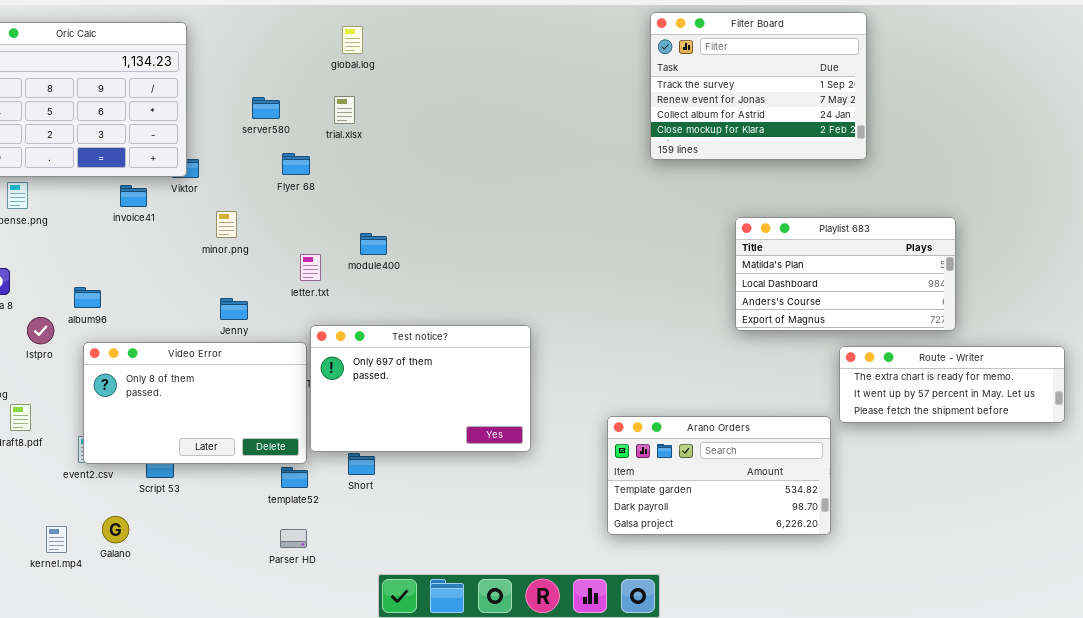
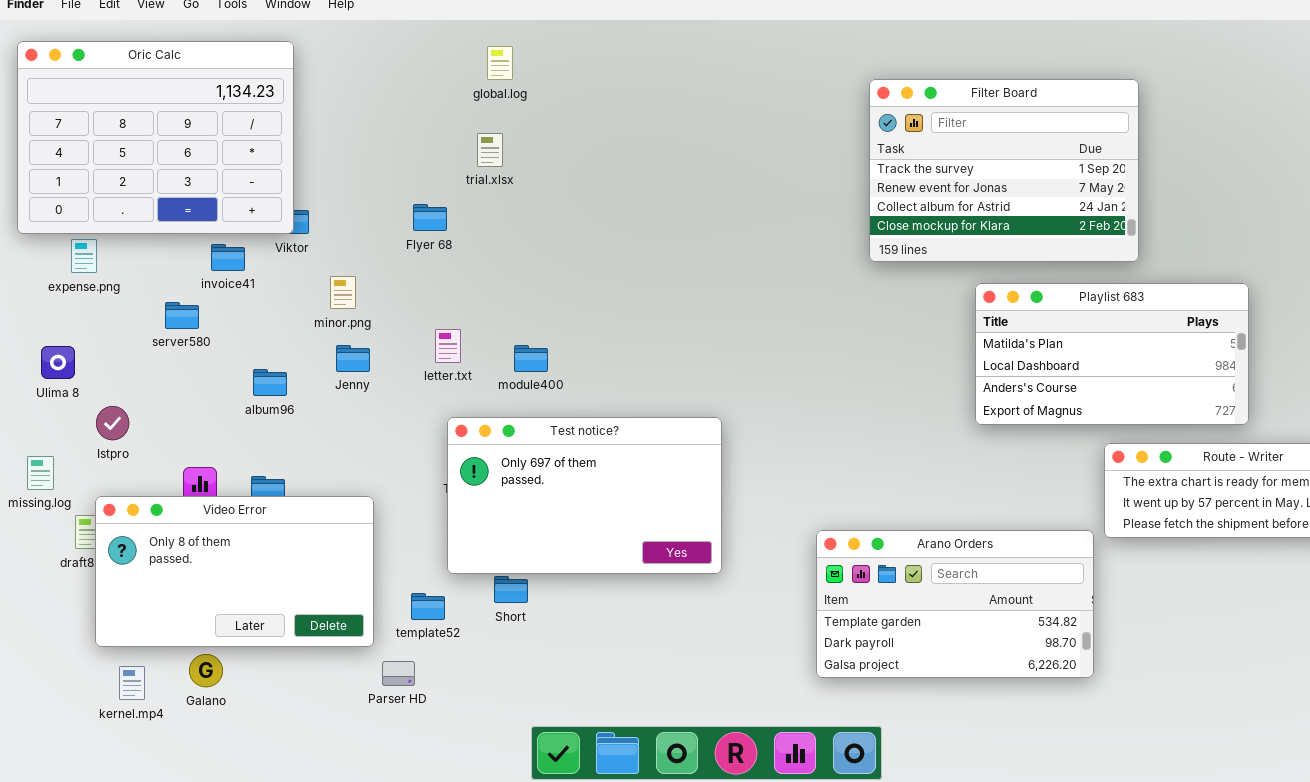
Filter Board: [650,12,867,160] -> [869,79,1139,262], moved
server580: [252,97,280,119] -> [165,302,199,329], moved
module400: [360,233,387,255] -> [514,345,548,372], moved
album96: [74,287,101,308] -> [253,369,287,396], moved
Jenny: [220,298,248,320] -> [336,345,370,372], moved
Video Error: [83,342,307,464] -> [95,496,374,647], moved
Parser HD: [280,529,307,548] -> [382,661,415,686], moved

